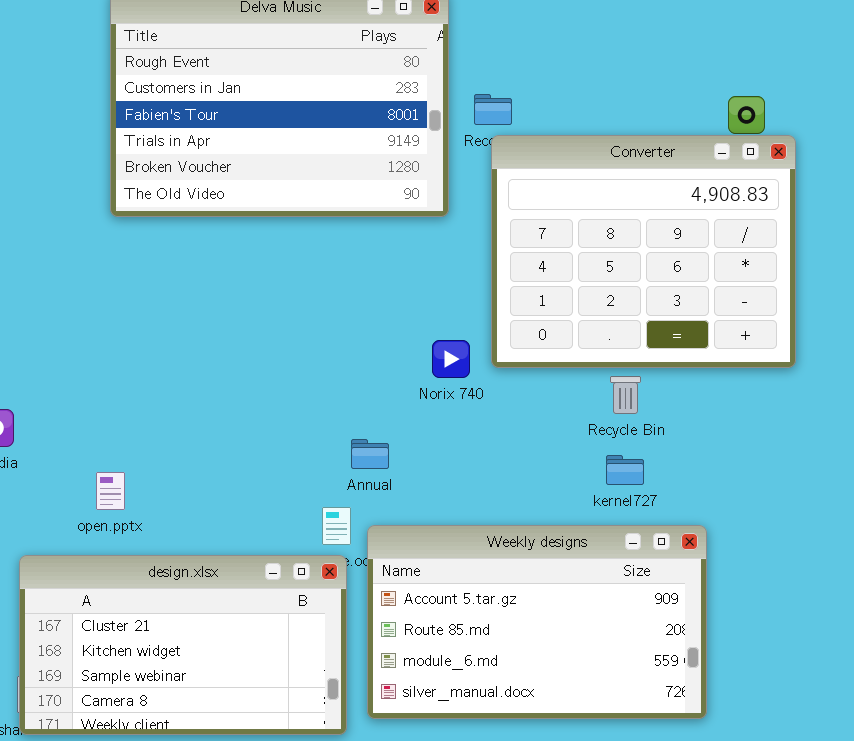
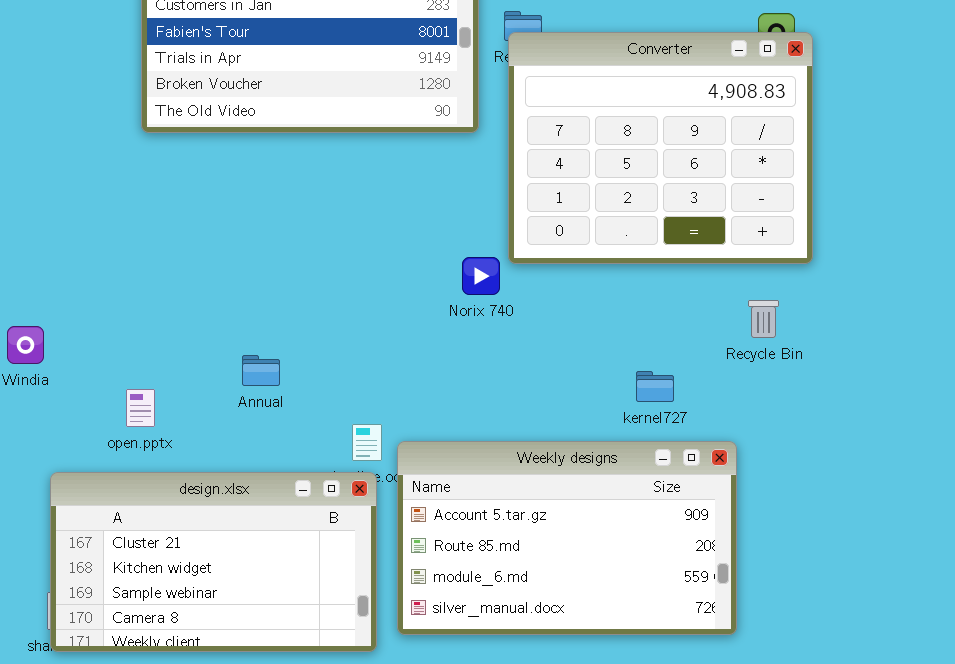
Converter: [491,135,796,368] -> [508,32,813,264], moved
Recycle Bin: [610,376,641,414] -> [748,300,779,338], moved
Annual: [351,439,389,469] -> [242,355,280,386], moved

